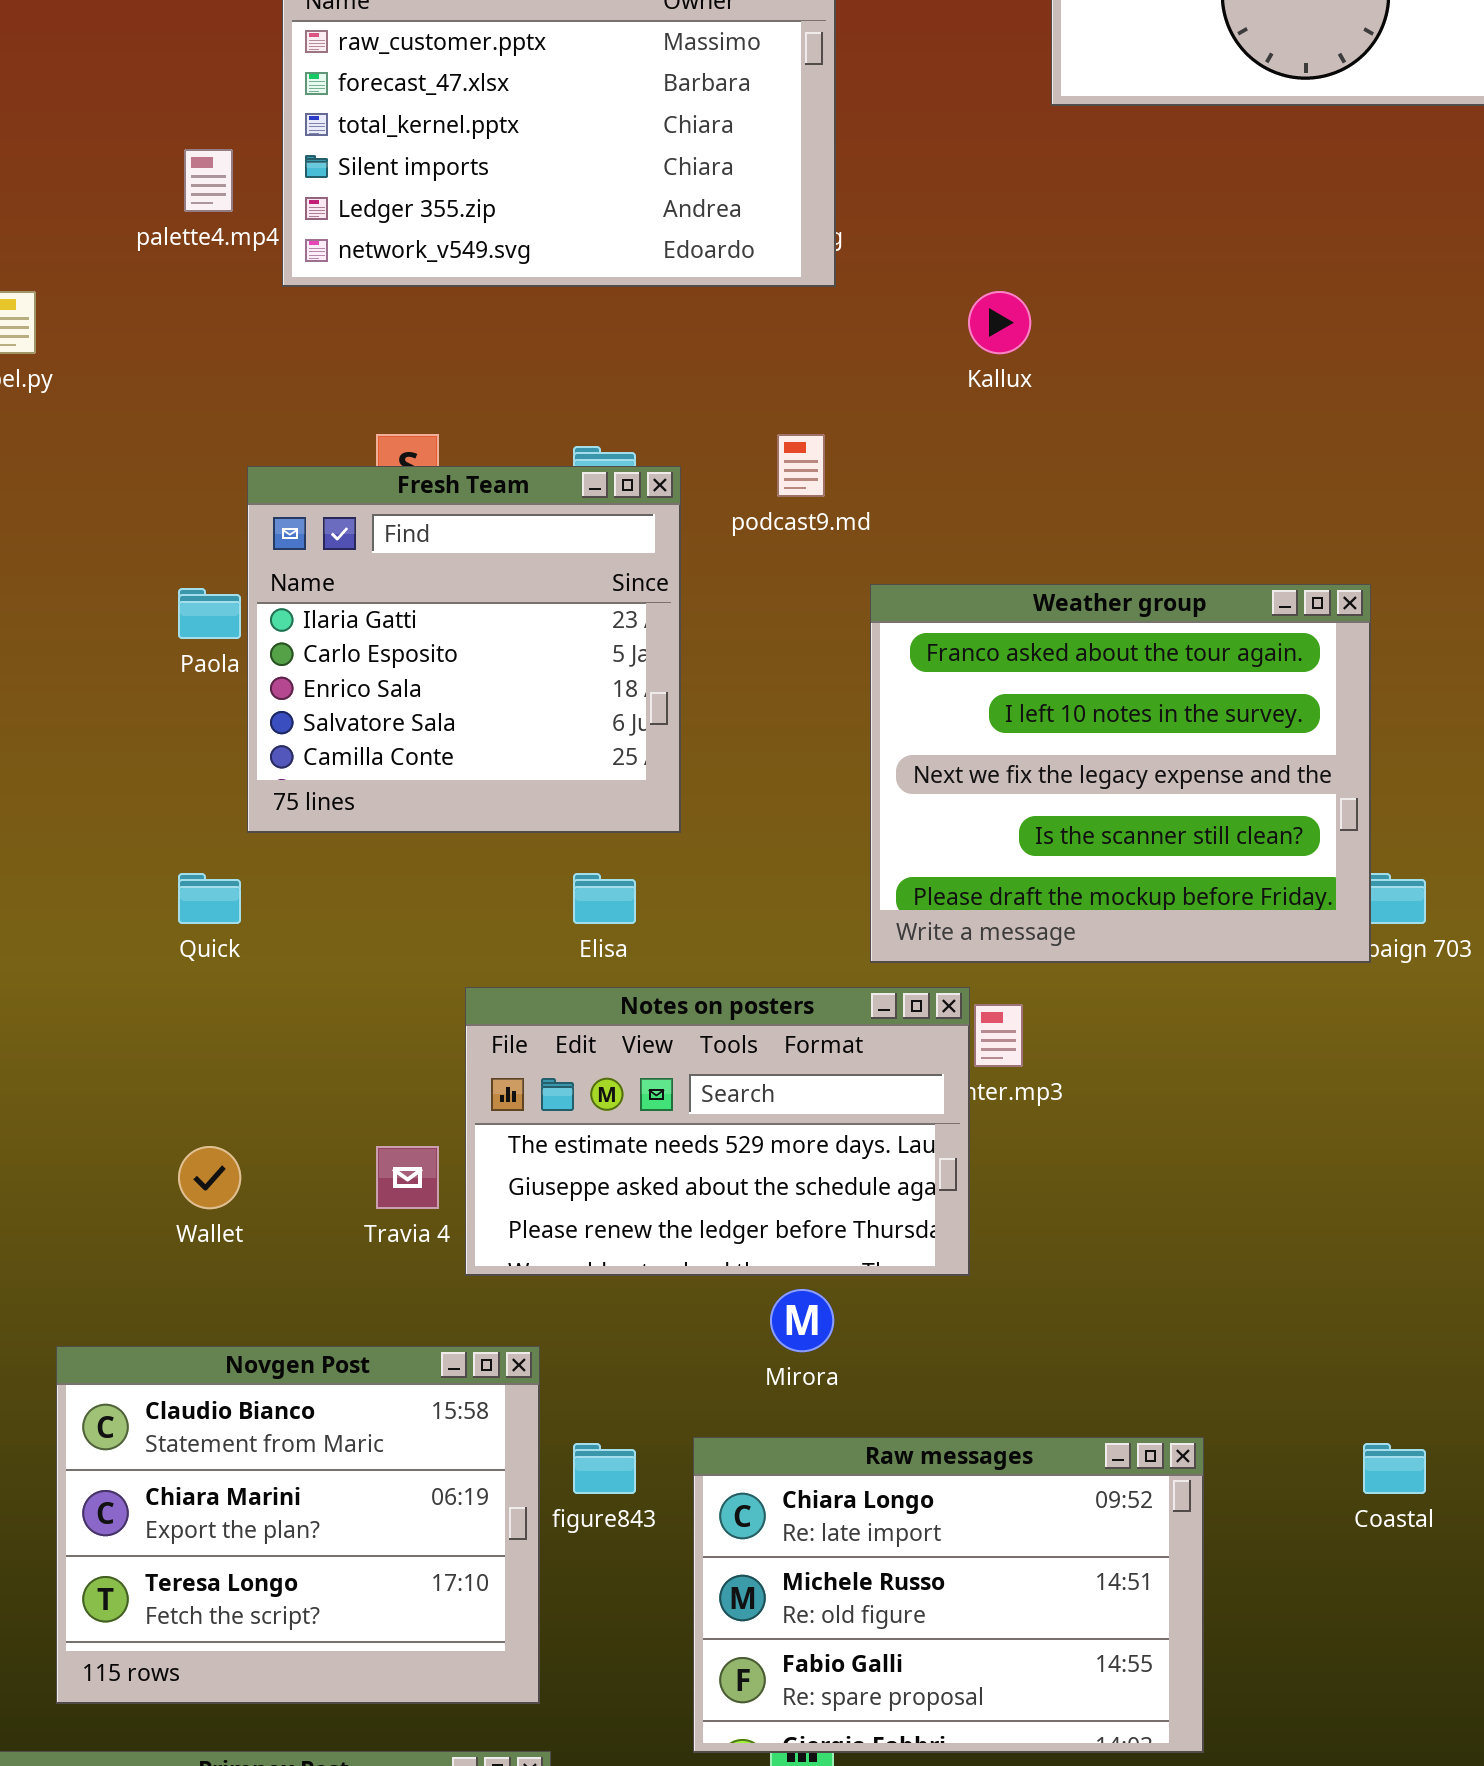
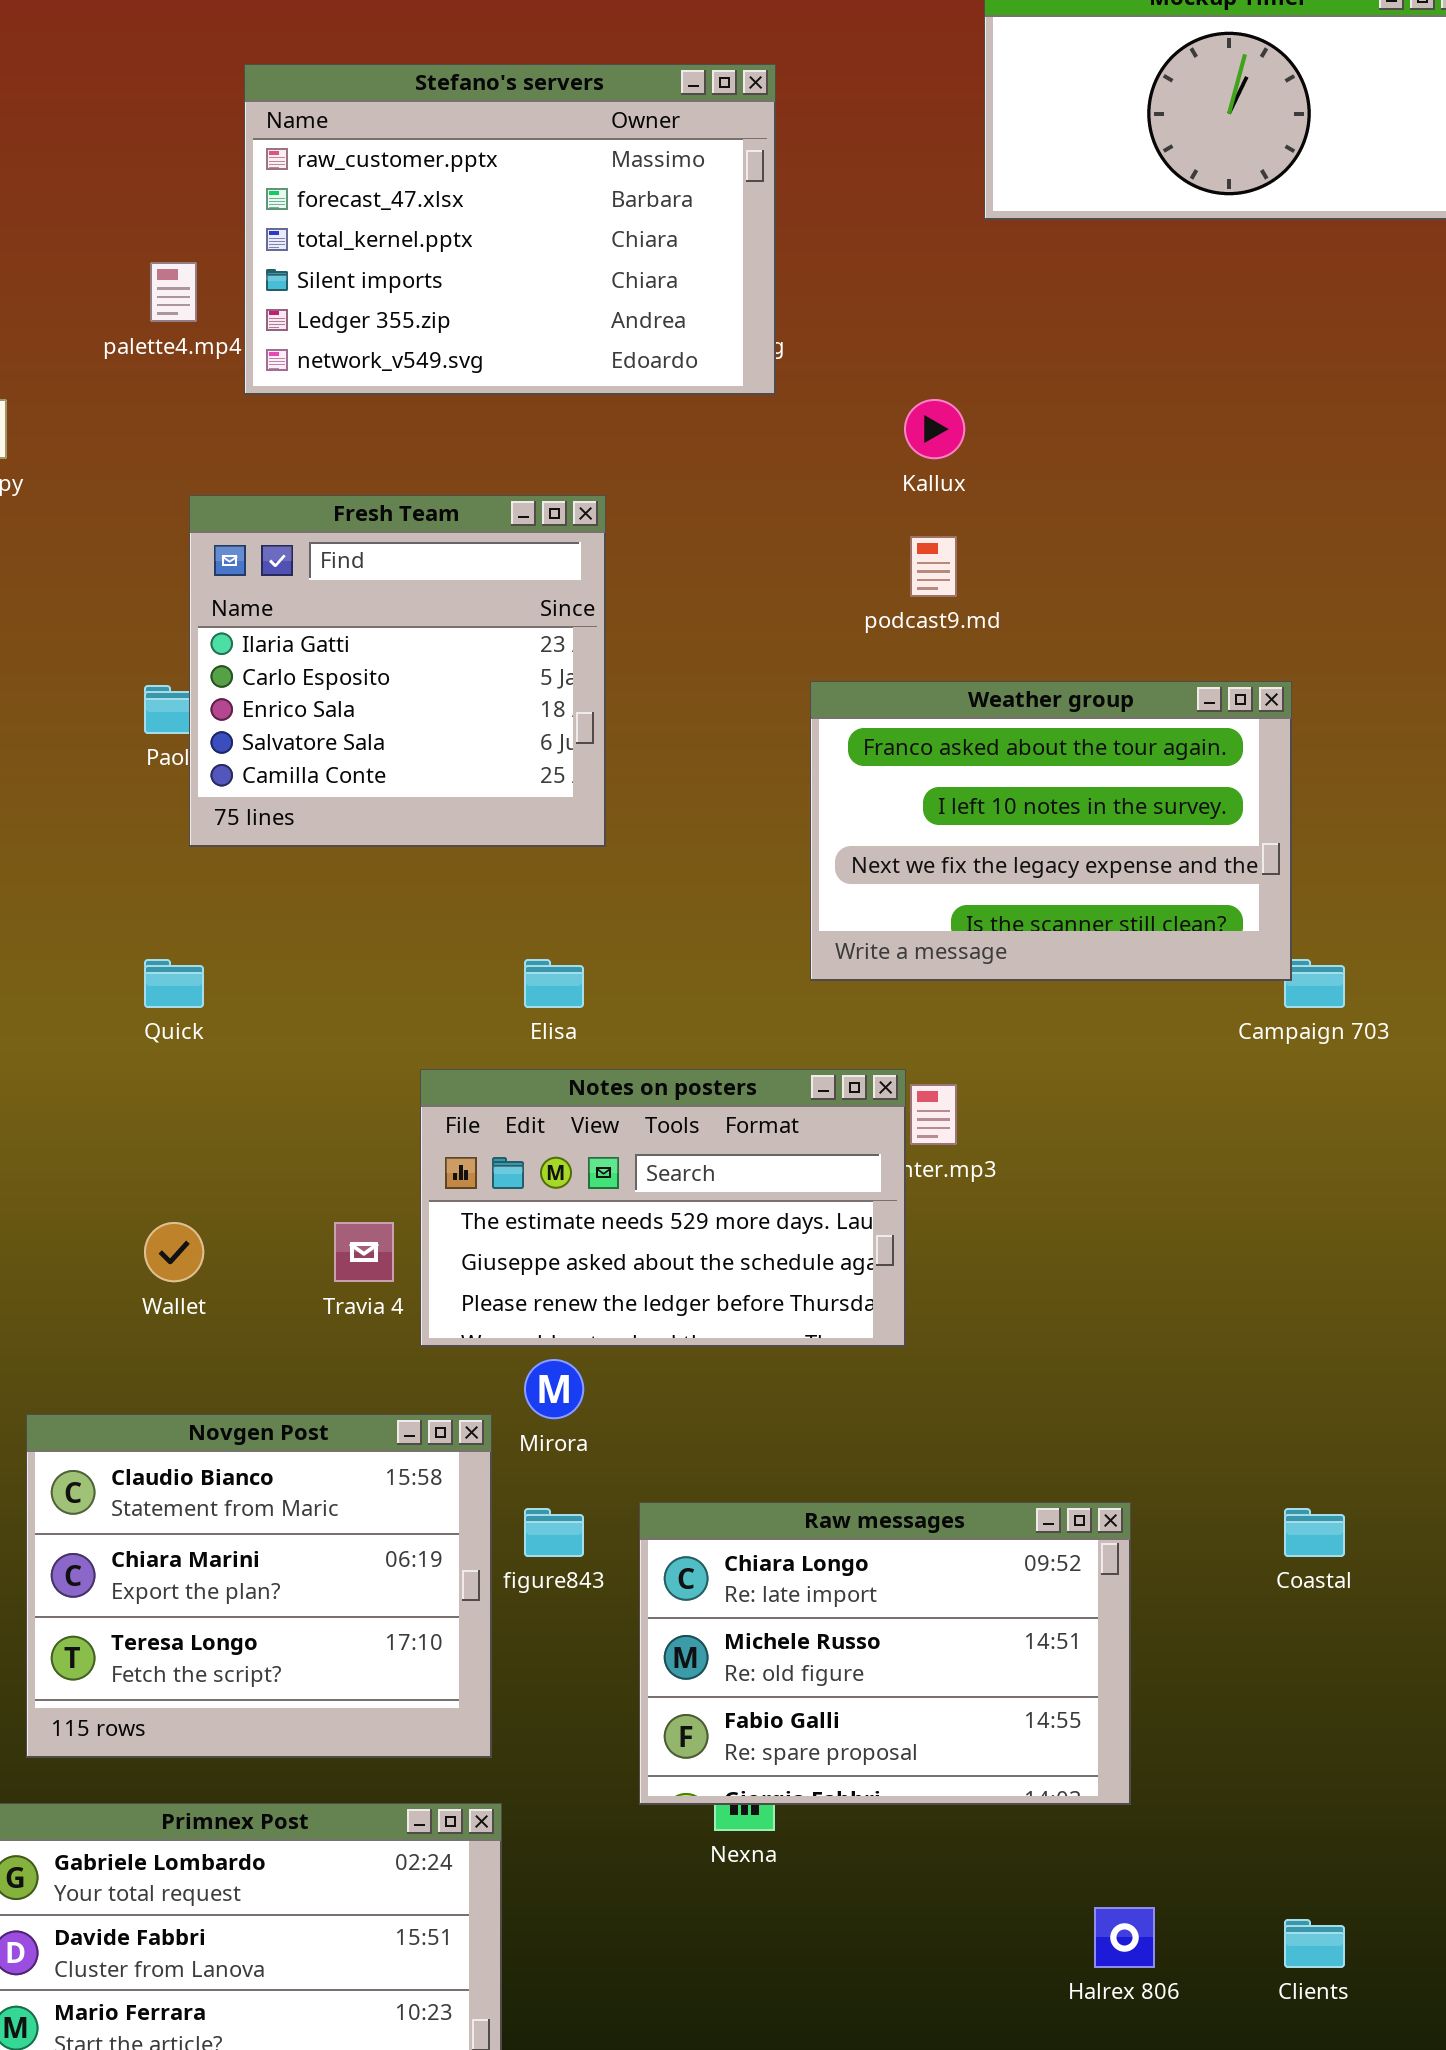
podcast9.md: [777,434,825,497] -> [910,536,957,597], moved
Fresh Team: [247,466,681,833] -> [189,495,606,847], moved
Weather group: [870,584,1371,963] -> [810,681,1292,981], resized
Mirora: [770,1289,834,1352] -> [524,1359,584,1419], moved

